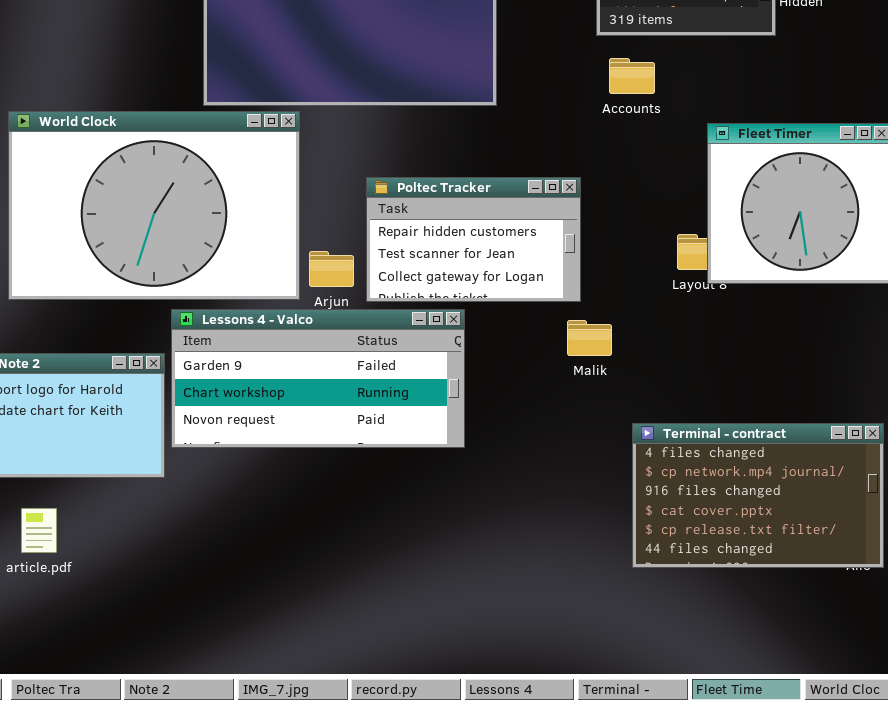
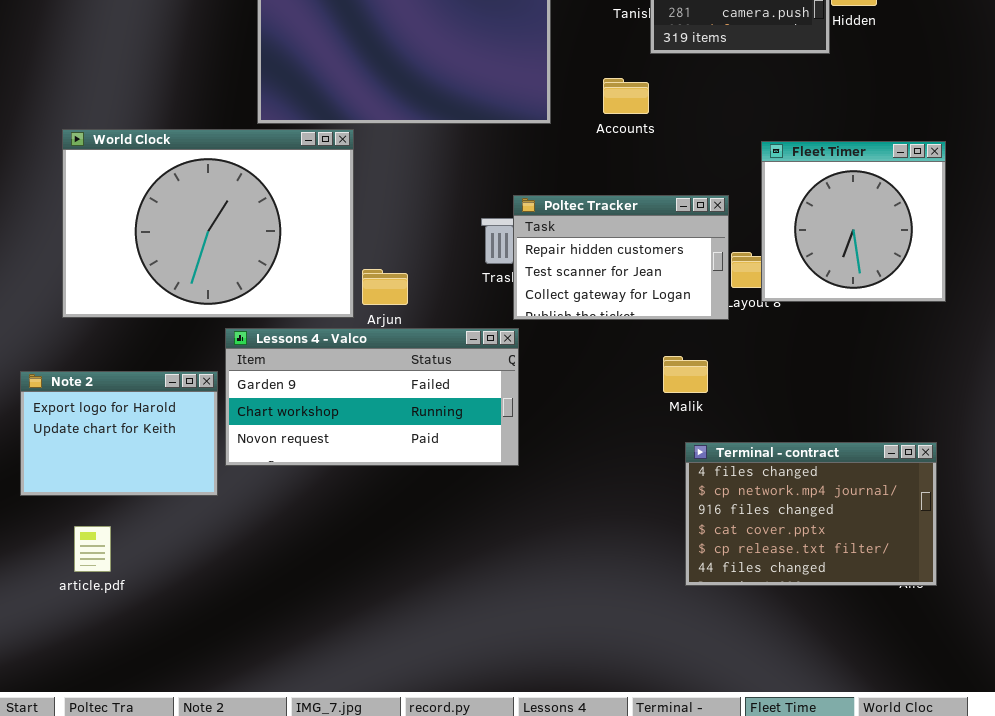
Accounts: [609,58,655,94] -> [603,78,649,114], moved
Poltec Tracker: [366,177,581,302] -> [513,195,729,320], moved
Malik: [567,320,612,356] -> [663,356,708,393], moved

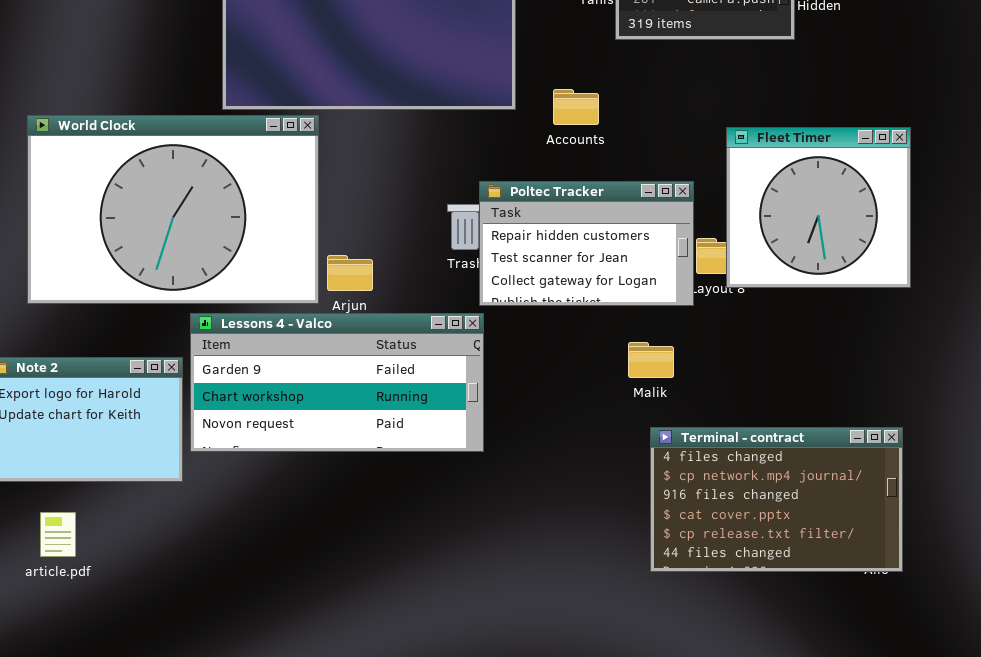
Accounts: [603,78,649,114] -> [553,89,599,125], moved

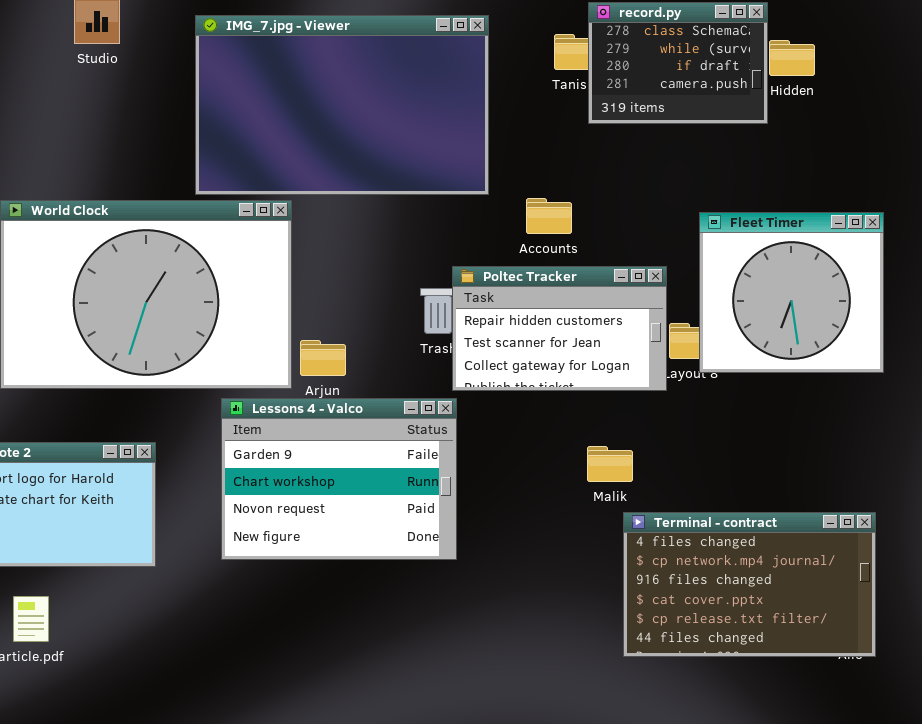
Accounts: [553,89,599,125] -> [526,198,572,234], moved
Lessons 4 - Valco: [190,313,484,452] -> [221,398,457,560], resized
Malik: [628,342,674,378] -> [587,446,633,482], moved

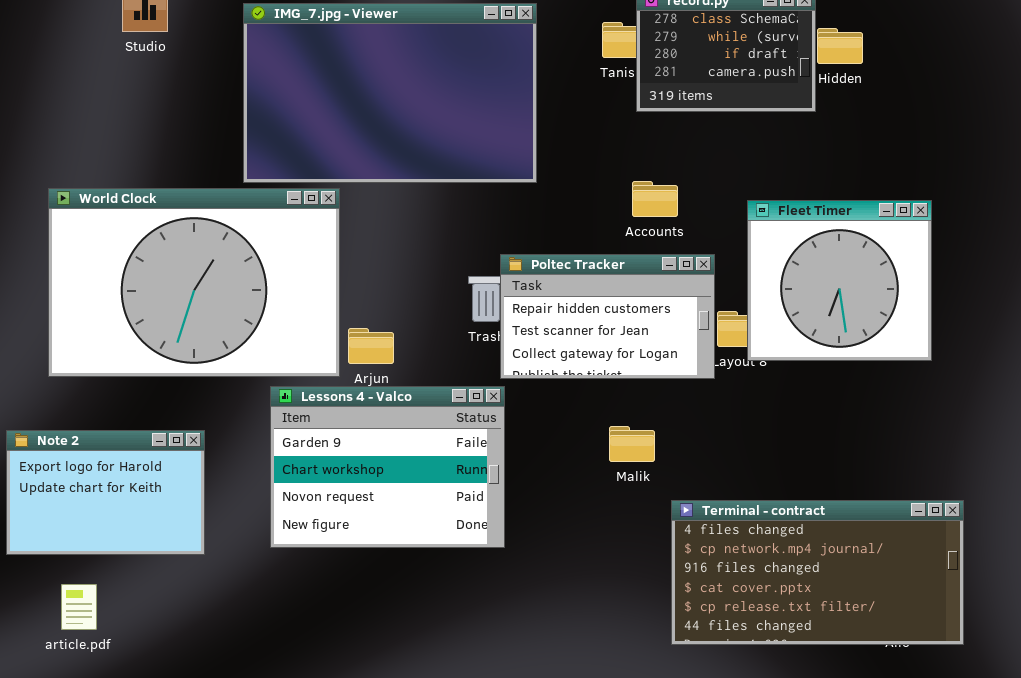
Accounts: [526,198,572,234] -> [632,181,678,217], moved
Malik: [587,446,633,482] -> [609,426,655,462], moved
Terminal - contract: [623,512,876,657] -> [671,500,964,645], resized

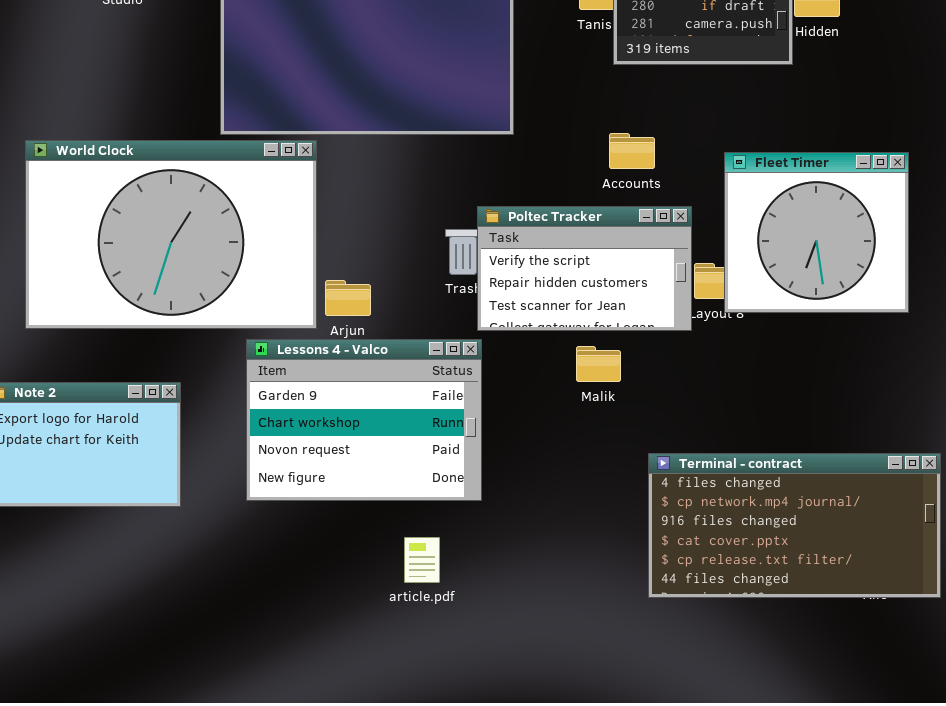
Poltec Tracker: [500,254,715,379] -> [477,206,692,331], scrolled up 1 row
Malik: [609,426,655,462] -> [576,346,621,382], moved
article.pdf: [61,584,97,630] -> [404,537,440,583], moved

